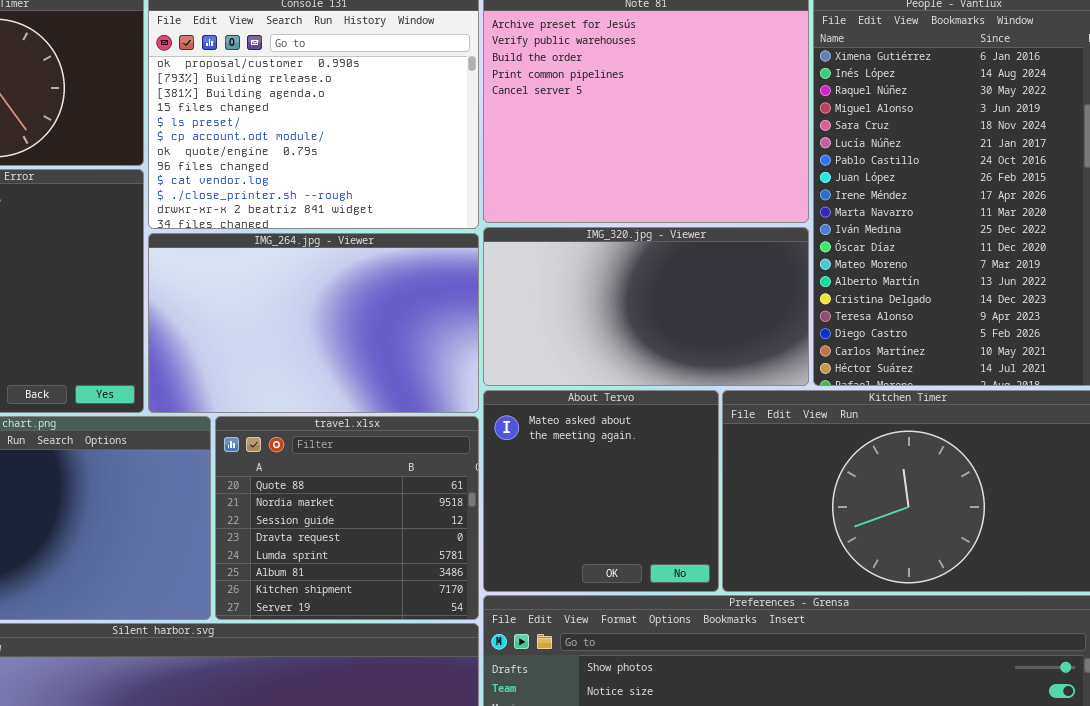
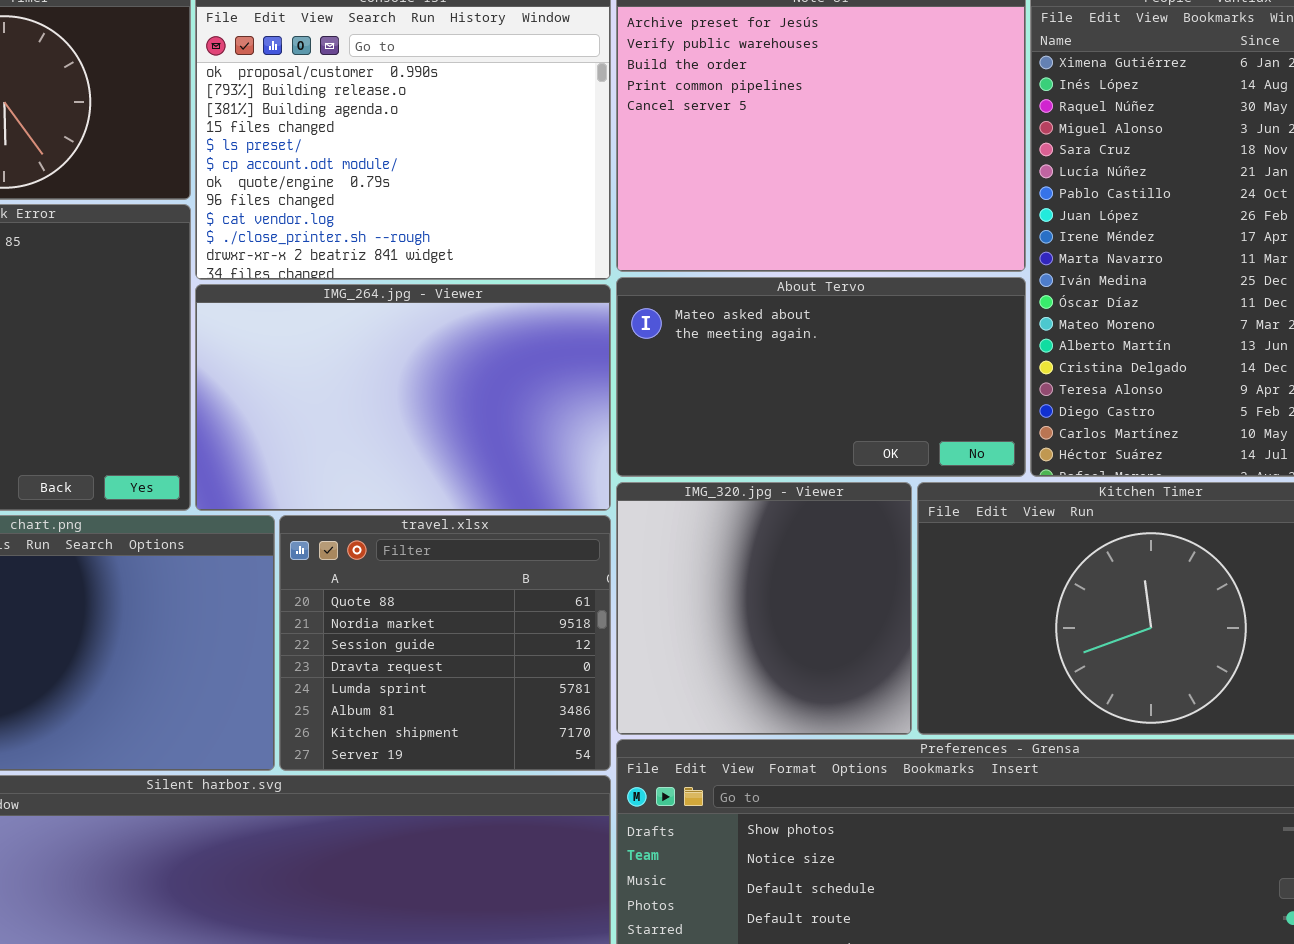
IMG_320.jpg - Viewer: [483,227,809,386] -> [616,482,912,735], moved, resized
About Tervo: [483,390,719,592] -> [616,277,1026,477], moved, resized

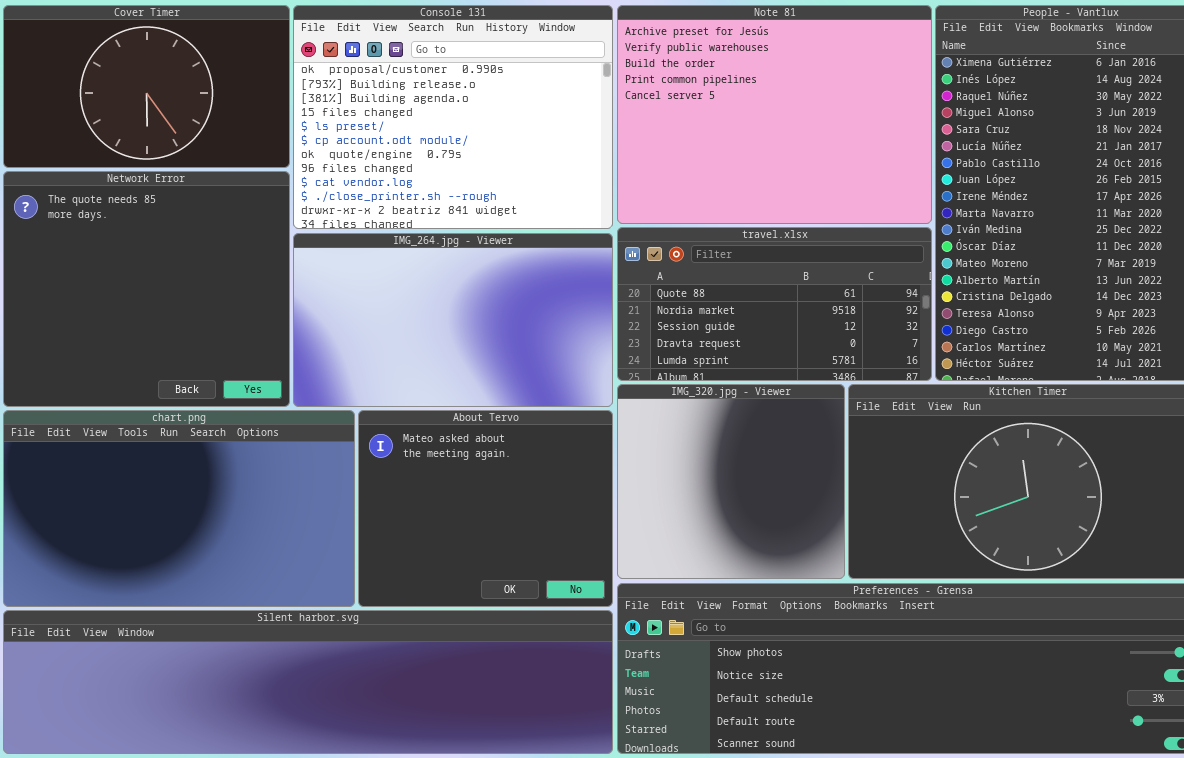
About Tervo: [616,277,1026,477] -> [358,410,613,607], moved, resized
travel.xlsx: [279,515,611,771] -> [617,227,932,381], moved, resized

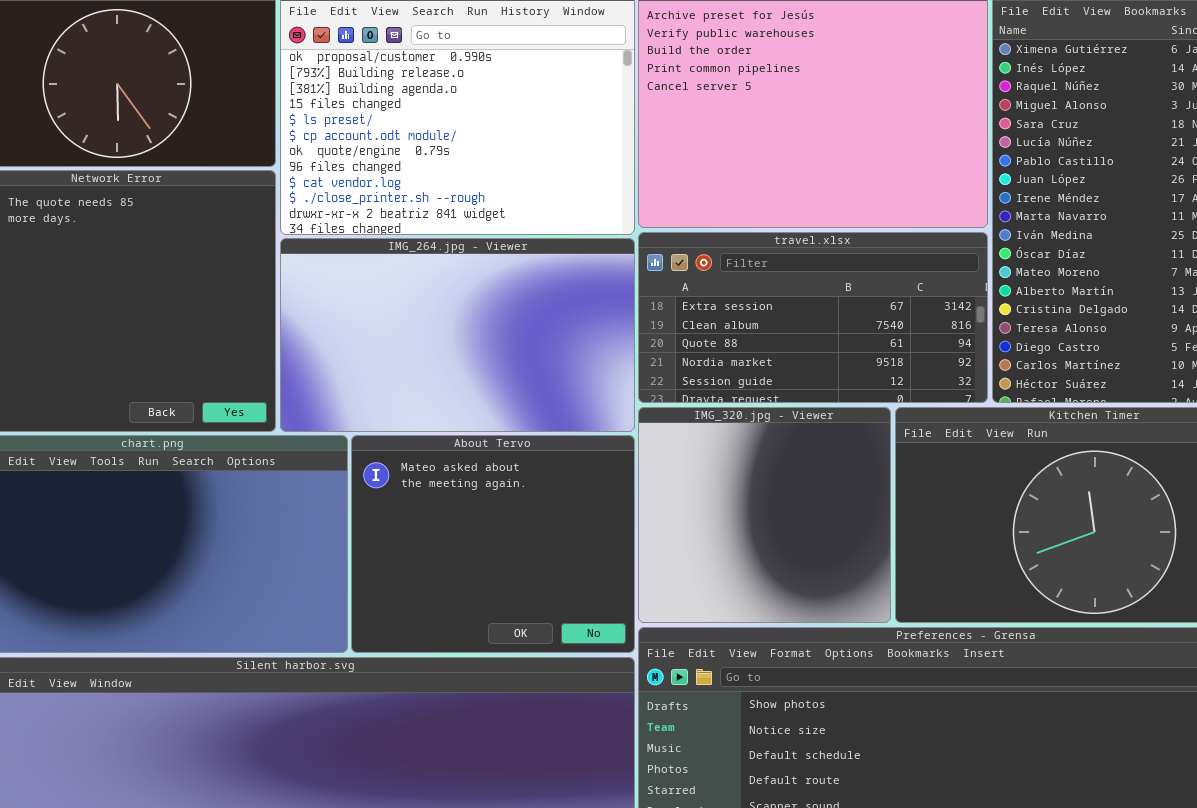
travel.xlsx: [617,227,932,381] -> [638,232,988,403], scrolled up 2 rows

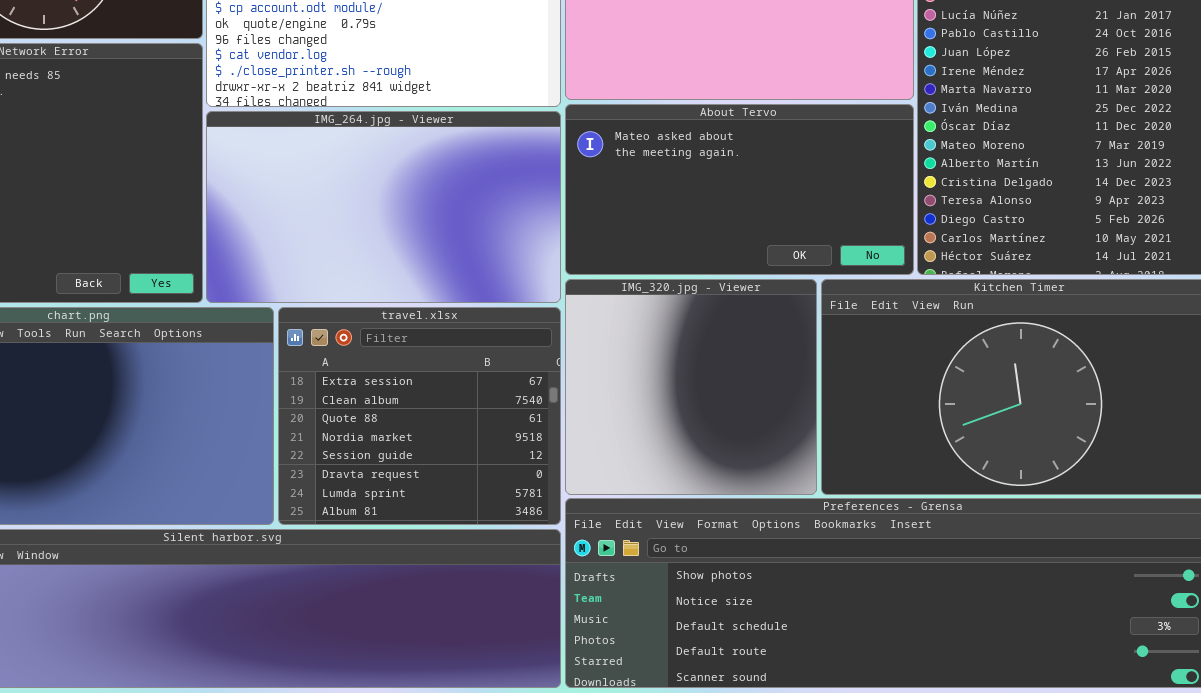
travel.xlsx: [638,232,988,403] -> [278,307,561,525], moved, resized
About Tervo: [351,435,635,653] -> [565,104,914,275], moved, resized

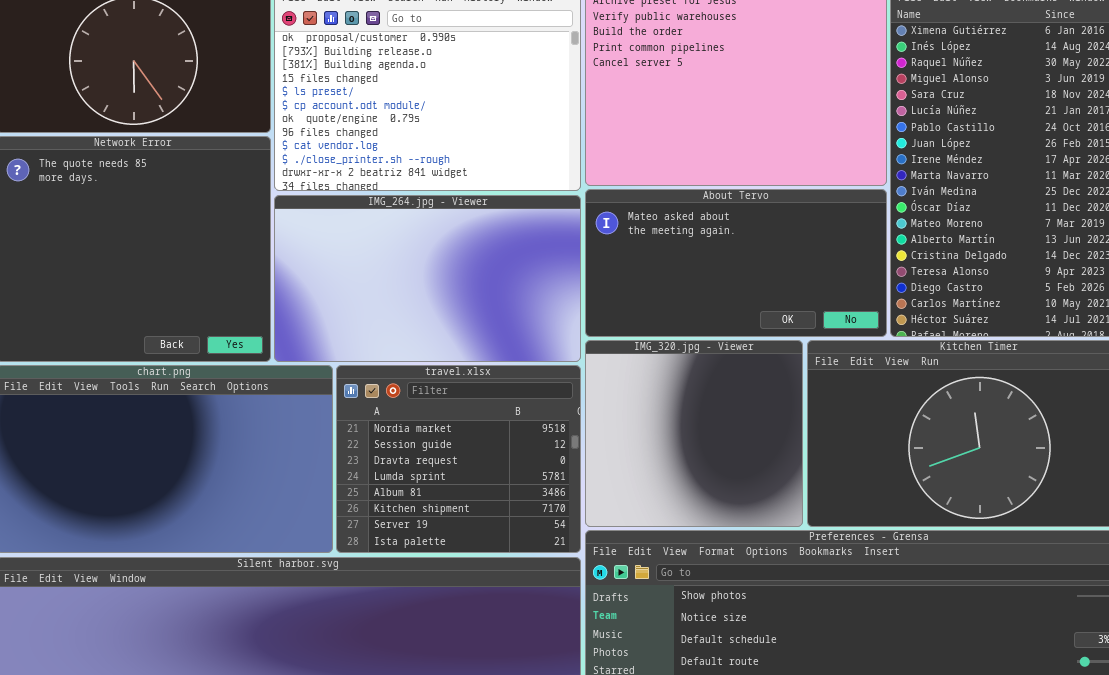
travel.xlsx: [278,307,561,525] -> [336,365,581,553], scrolled down 3 rows

